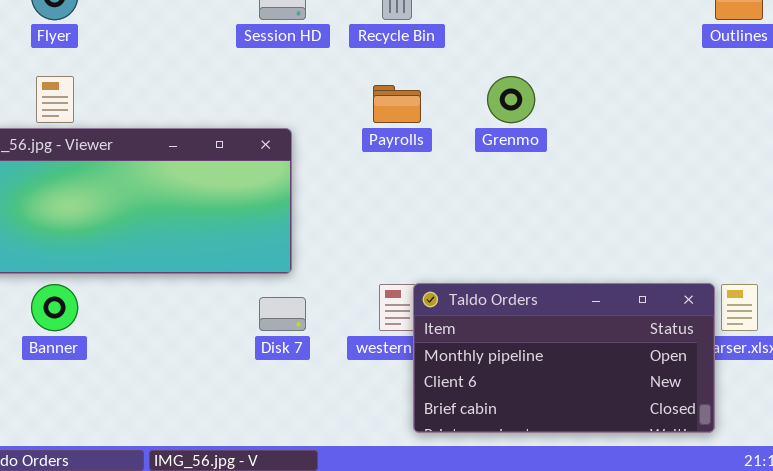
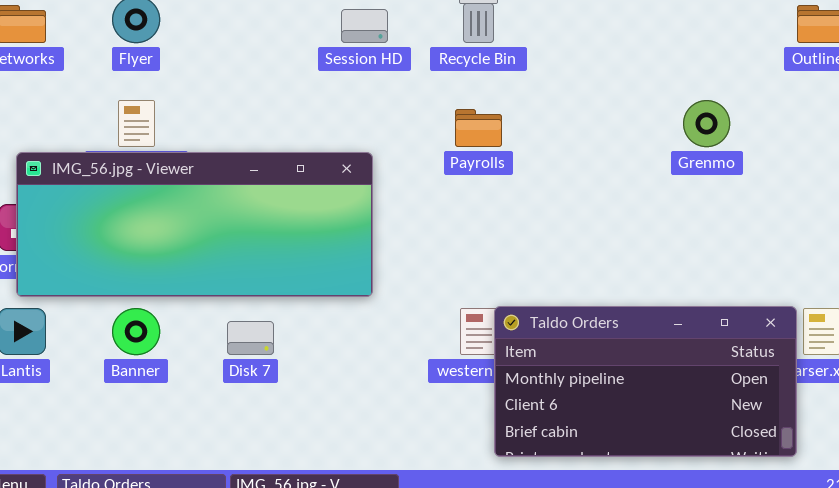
Grenmo: [487,76,535,123] -> [683,100,730,147], moved
Disk 7: [259,297,306,331] -> [227,321,274,355], moved

